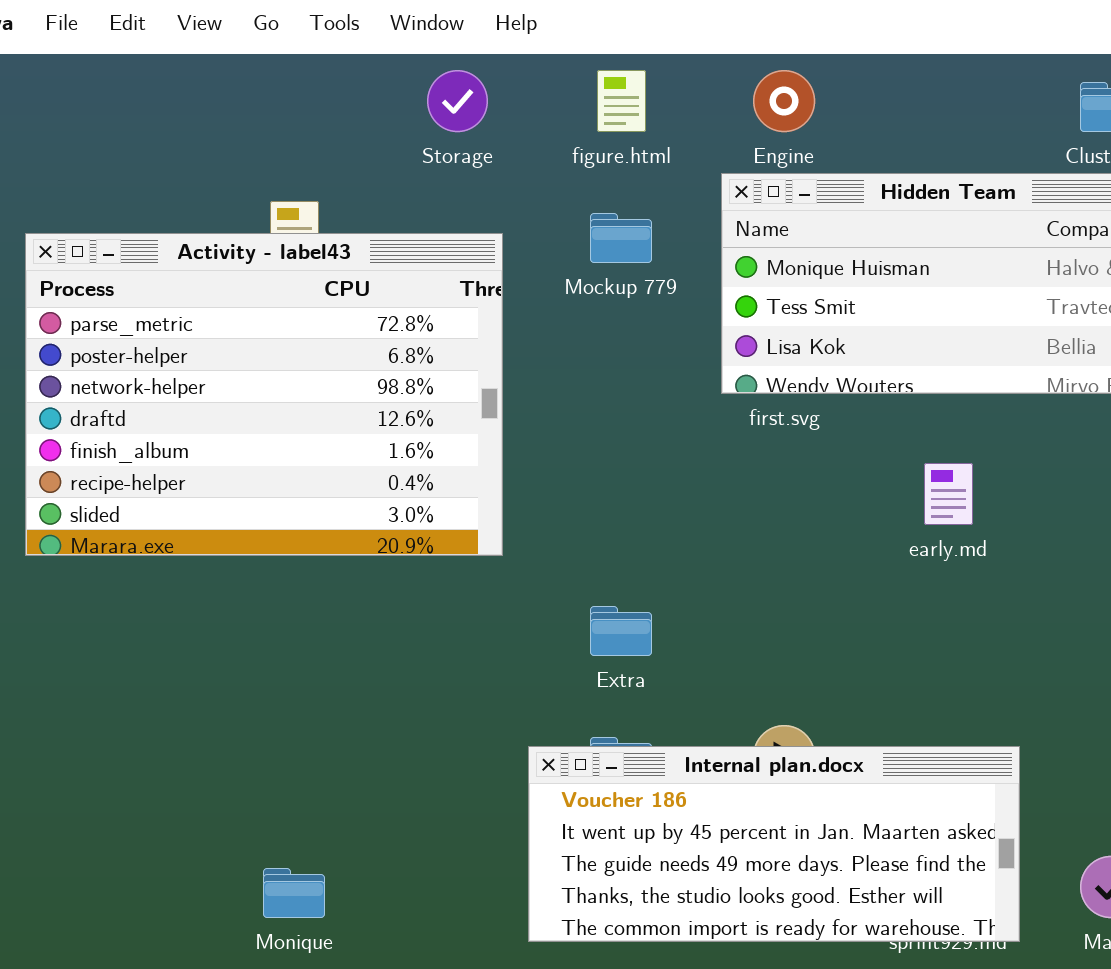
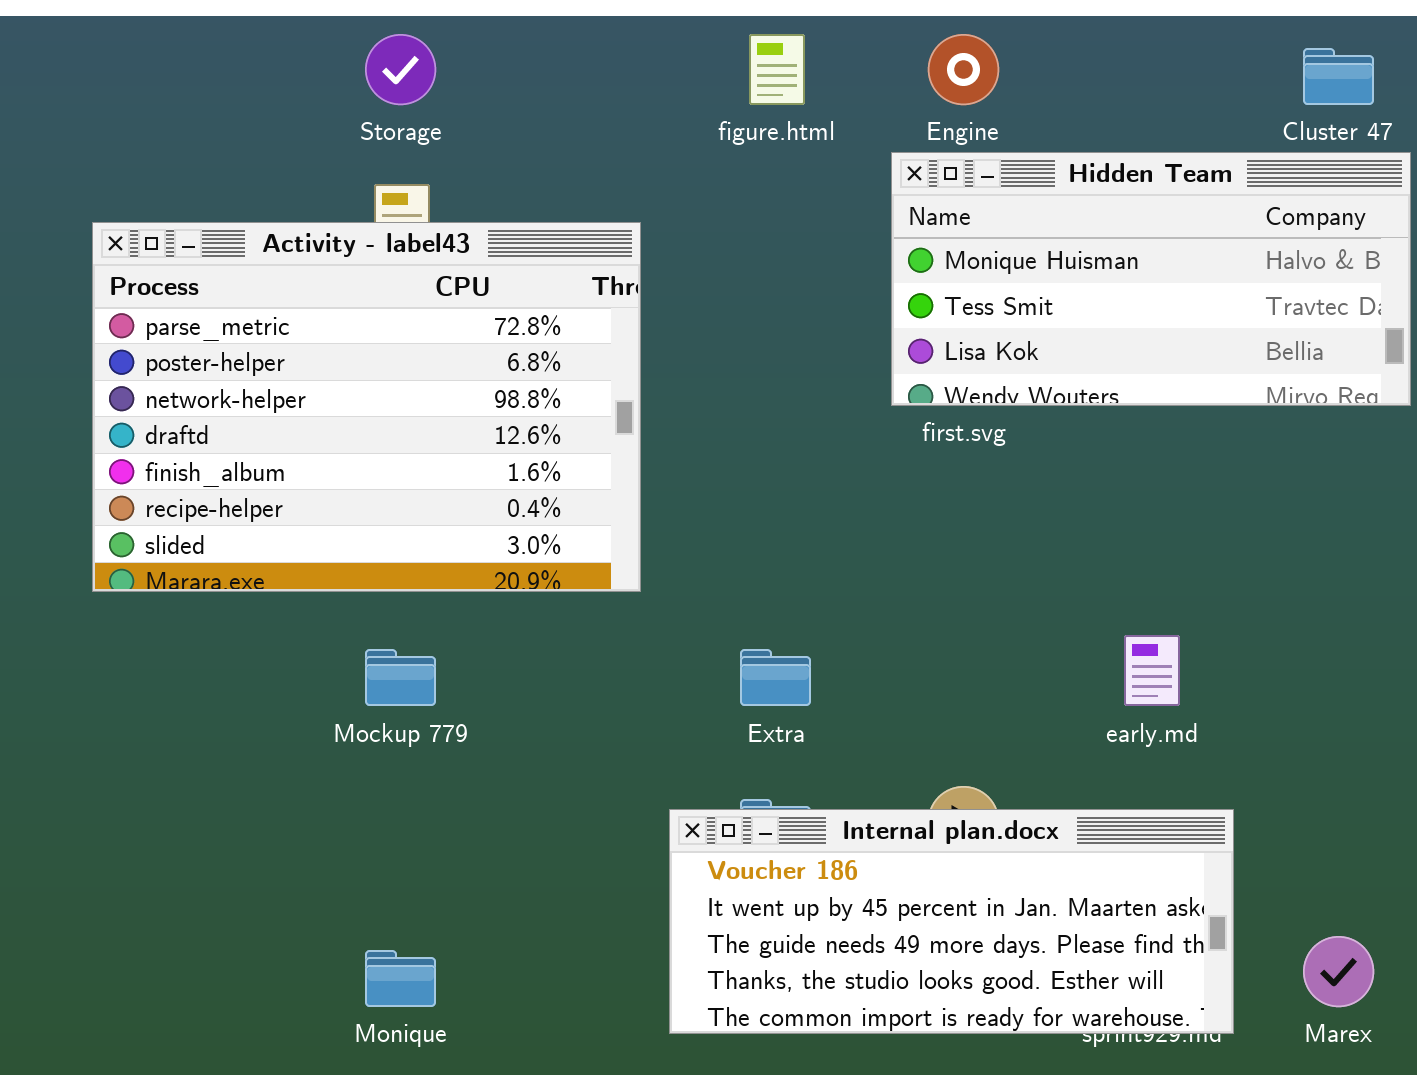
Storage: [427,70,488,132] -> [365,34,436,105], moved
Mockup 779: [590,213,652,263] -> [365,649,436,706], moved
early.md: [924,463,973,525] -> [1124,635,1180,706], moved

